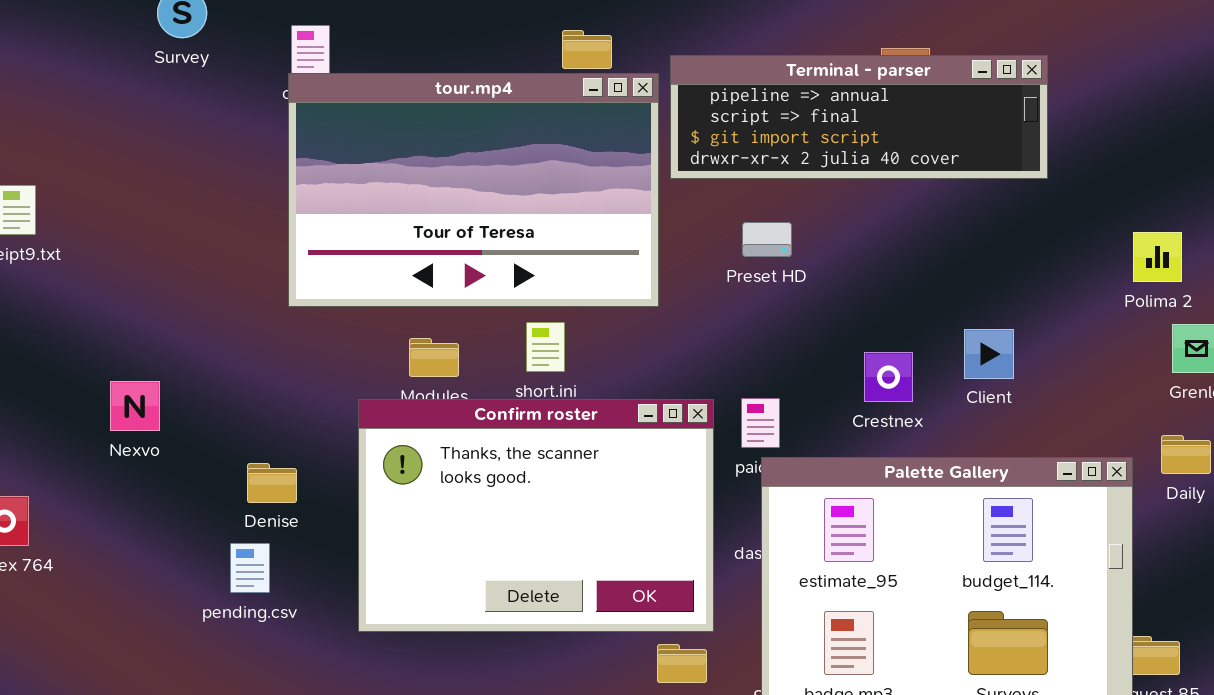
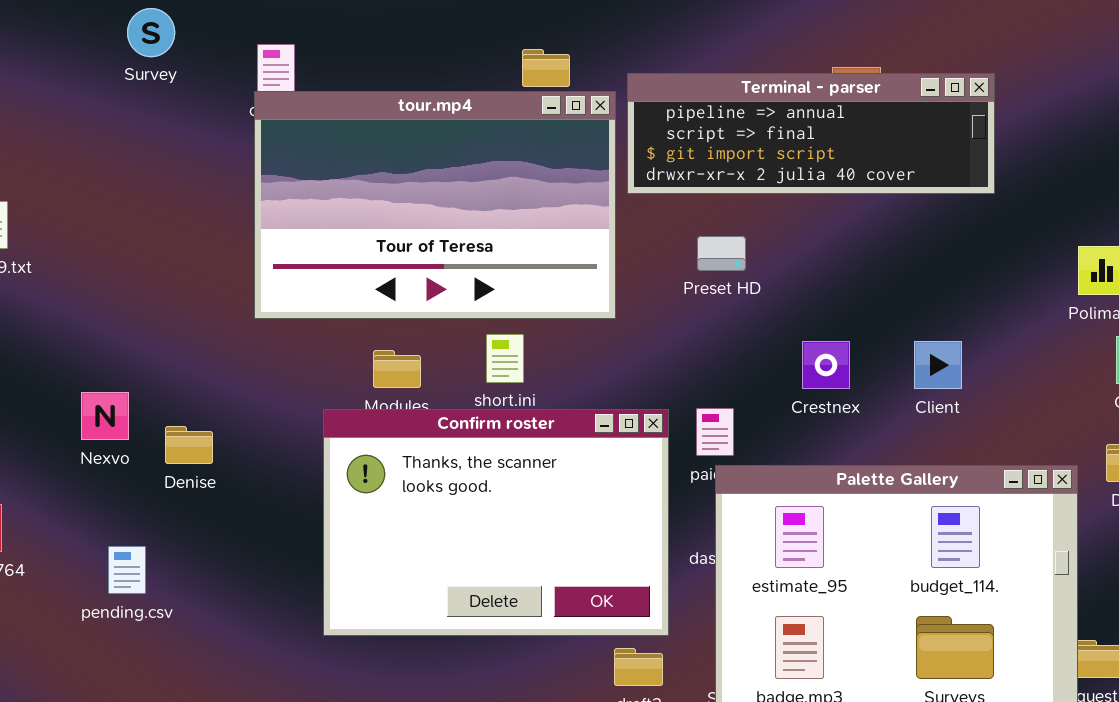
Crestnex: [864,352,913,402] -> [802,341,850,389], moved
Denise: [247,463,297,503] -> [165,426,213,464], moved
pending.csv: [230,543,270,593] -> [108,546,146,594], moved

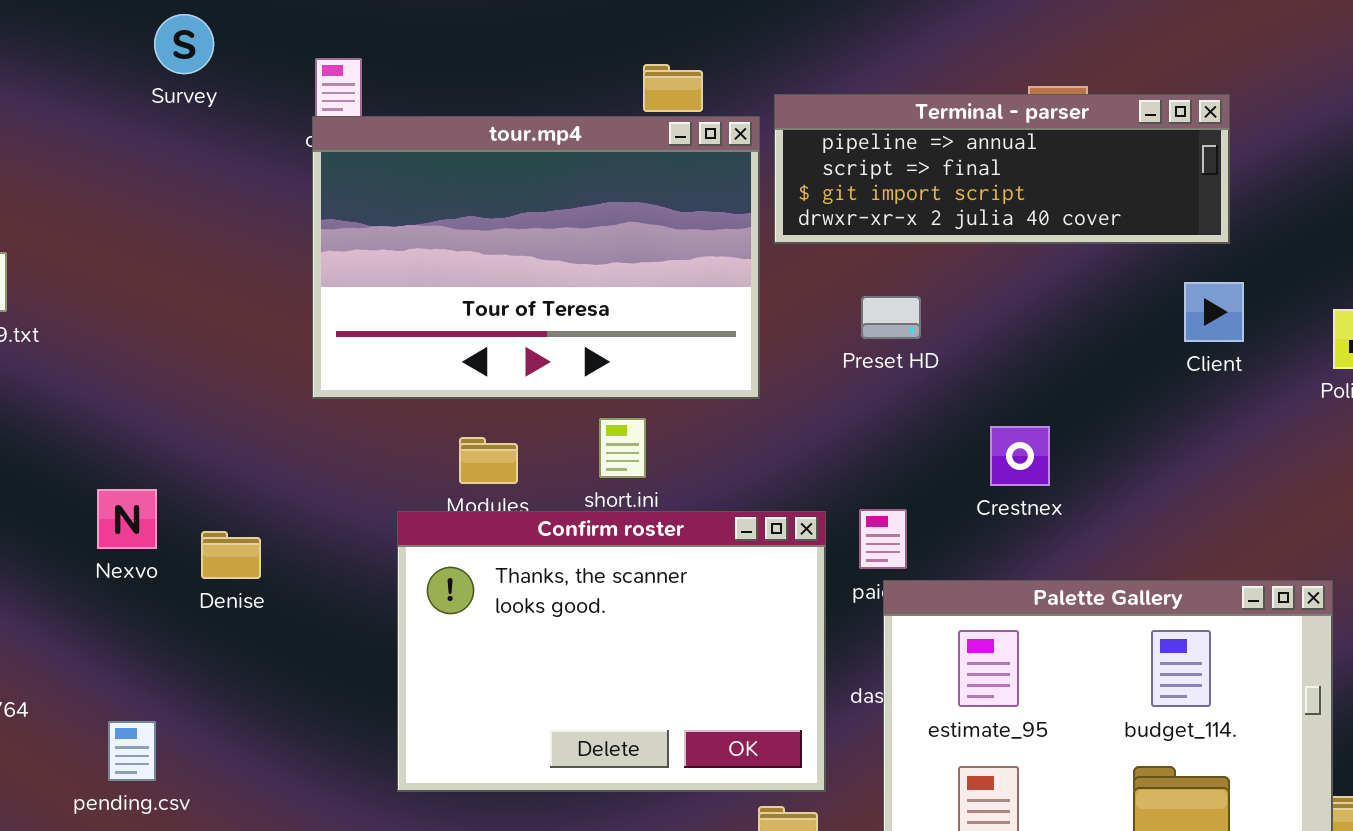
Client: [914,341,962,389] -> [1184,282,1244,342], moved
pending.csv: [108,546,146,594] -> [108,721,156,781], moved

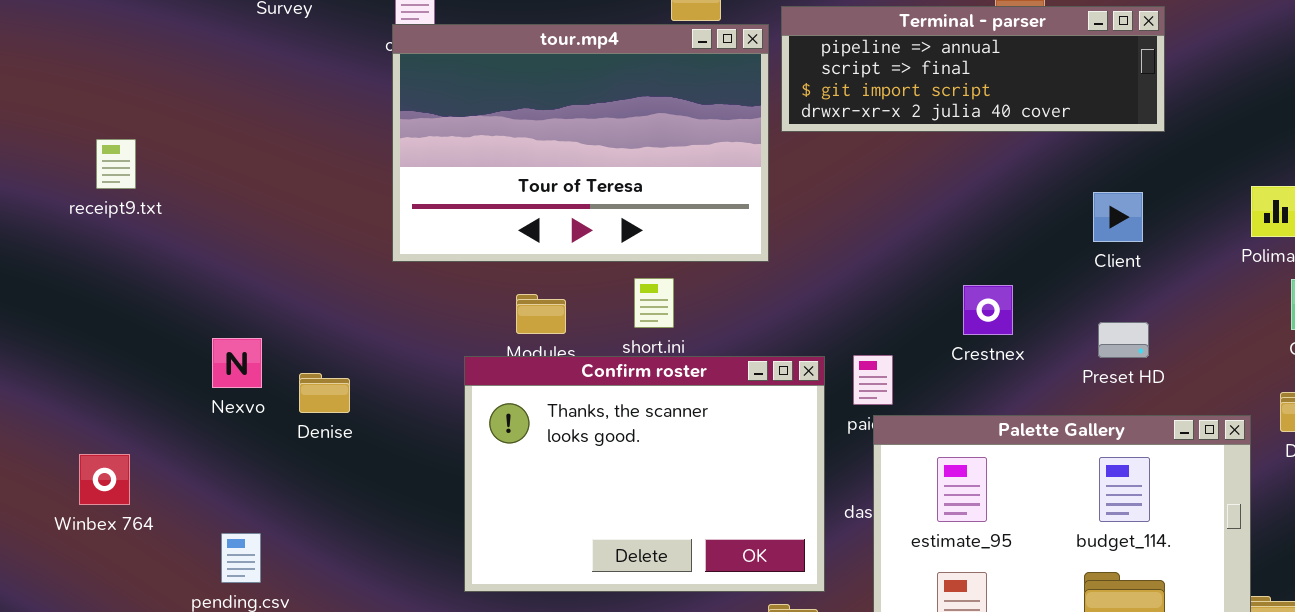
Client: [1184,282,1244,342] -> [1093,192,1143,242], moved
Preset HD: [861,296,921,339] -> [1098,322,1149,358], moved

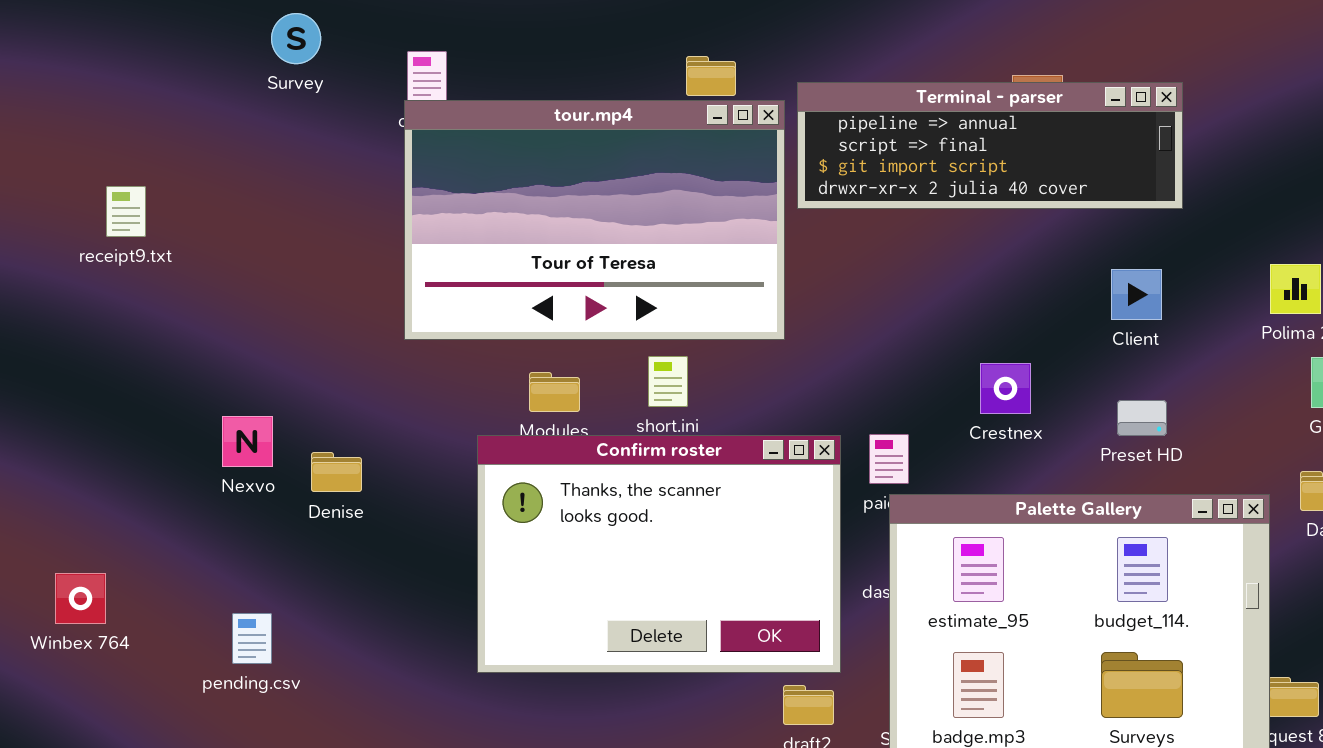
receipt9.txt: [96,139,136,189] -> [106,186,146,237], moved
Winbex 764: [79,454,130,505] -> [55,573,106,624], moved

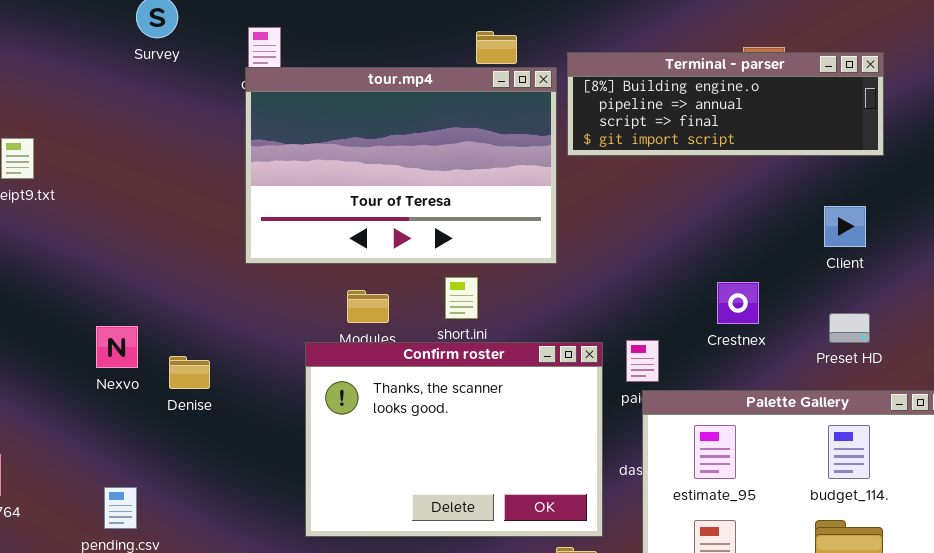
Terminal - parser: [797,82,1183,209] -> [567,52,884,156], scrolled up 1 row

